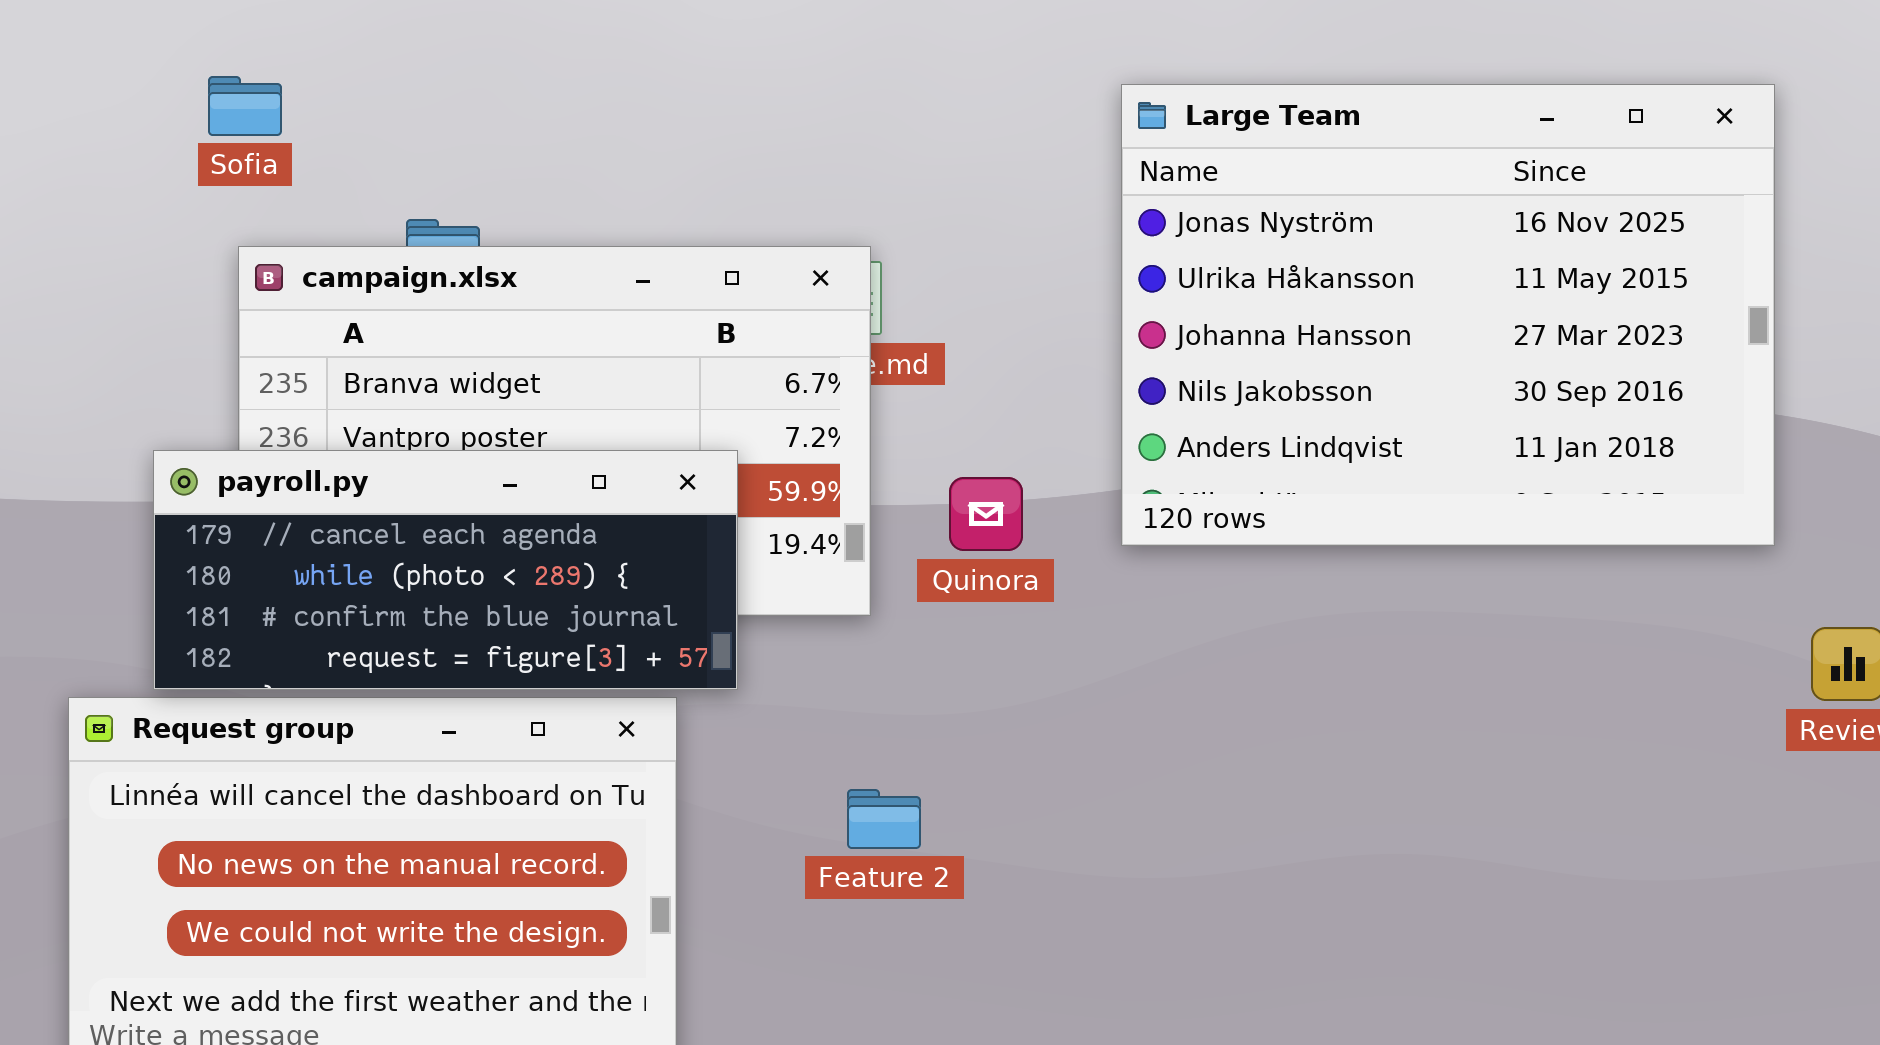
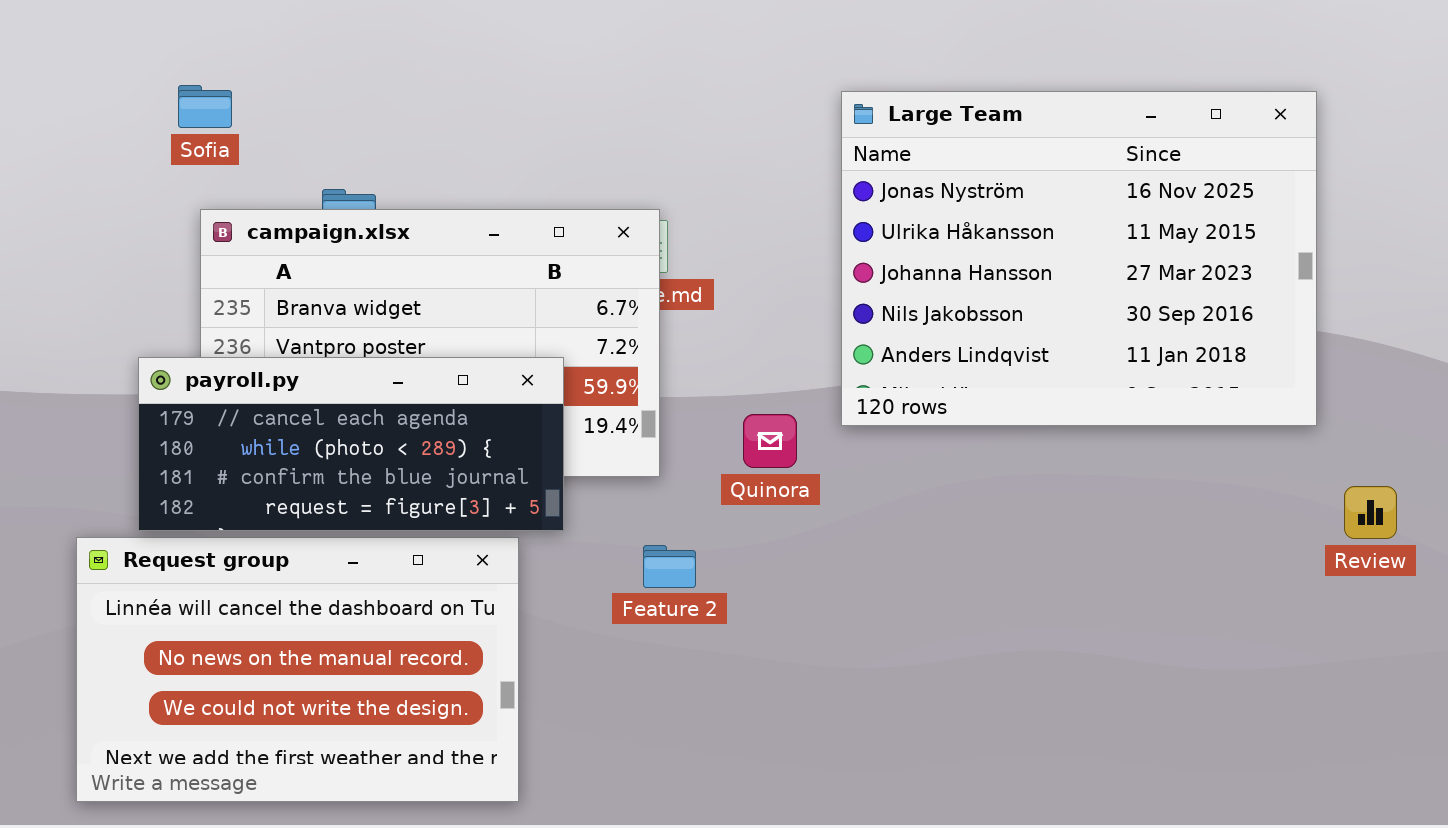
Quinora: [949,477,1023,551] -> [743,414,797,468], moved
Feature 2: [847,789,921,849] -> [643,545,696,588], moved

